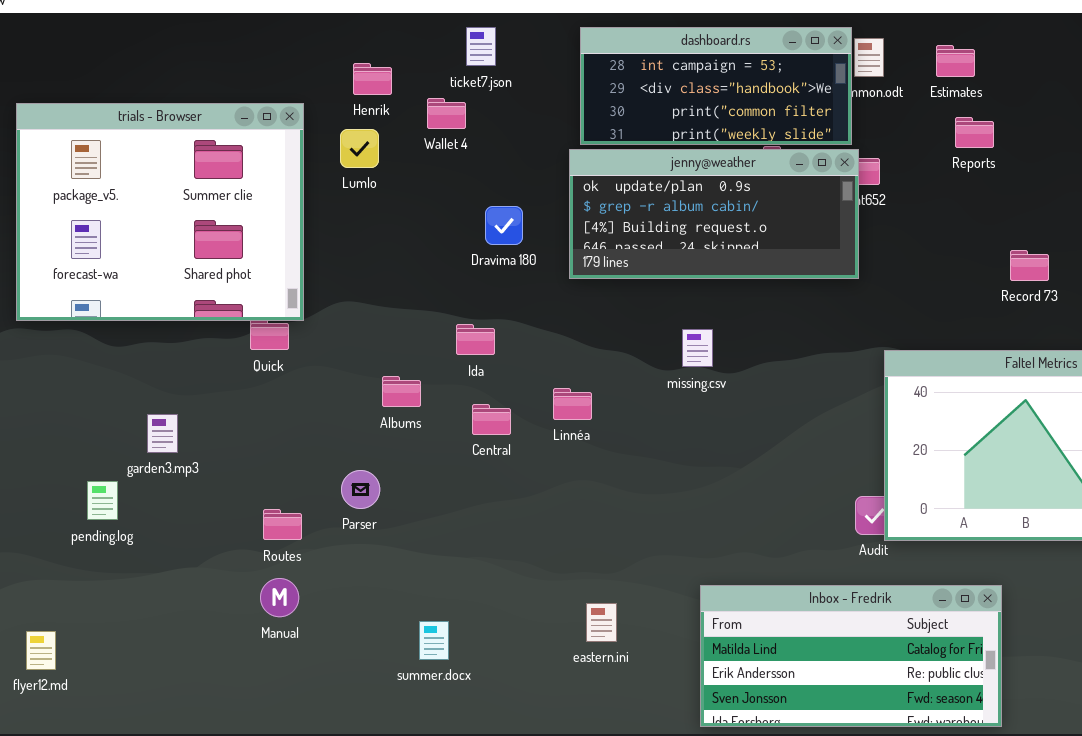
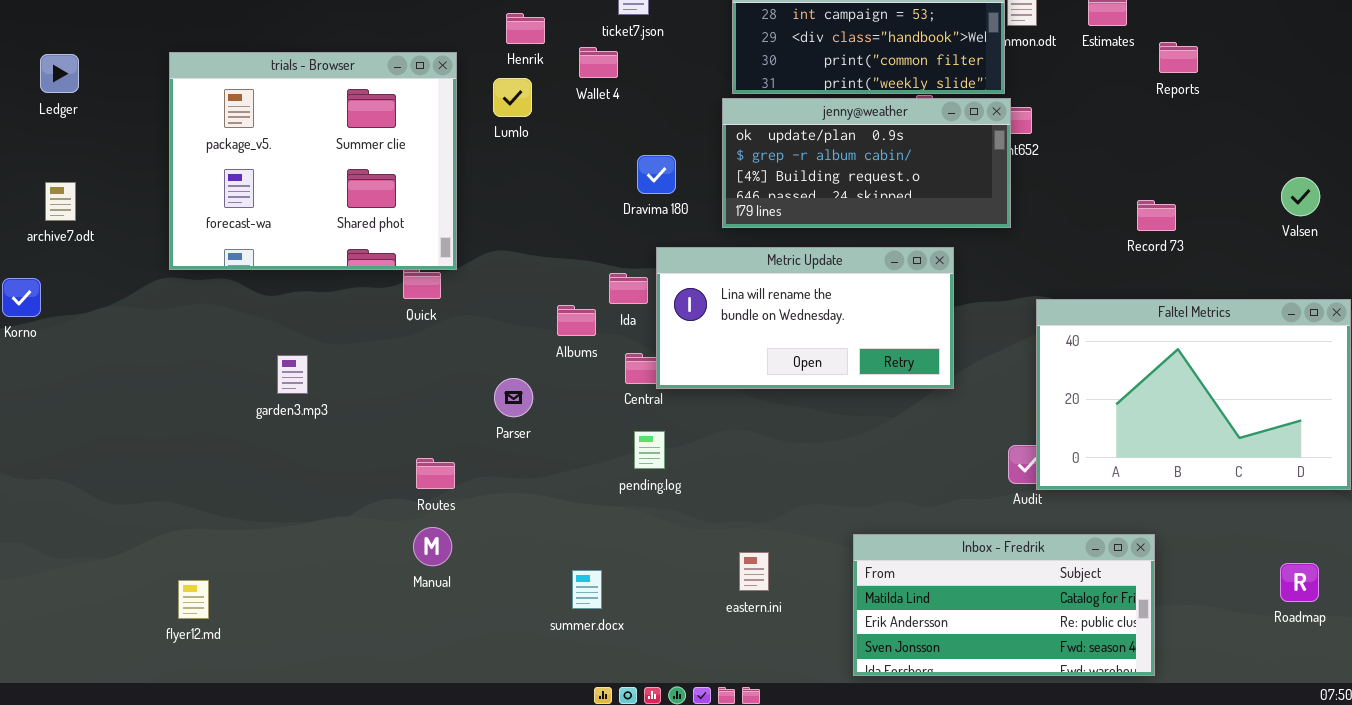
Reports: [955,117,994,148] -> [1159,42,1198,73], moved
Record 73: [1010,250,1049,281] -> [1137,200,1176,231], moved
Metric Update: none -> [656,247,954,389], opened
Albums: [382,376,421,407] -> [557,305,596,336], moved
garden3.mp3: [147,414,178,453] -> [277,355,308,394], moved
Parser: [341,470,380,509] -> [494,378,533,417], moved
pending.log: [87,481,118,520] -> [634,431,665,469], moved

